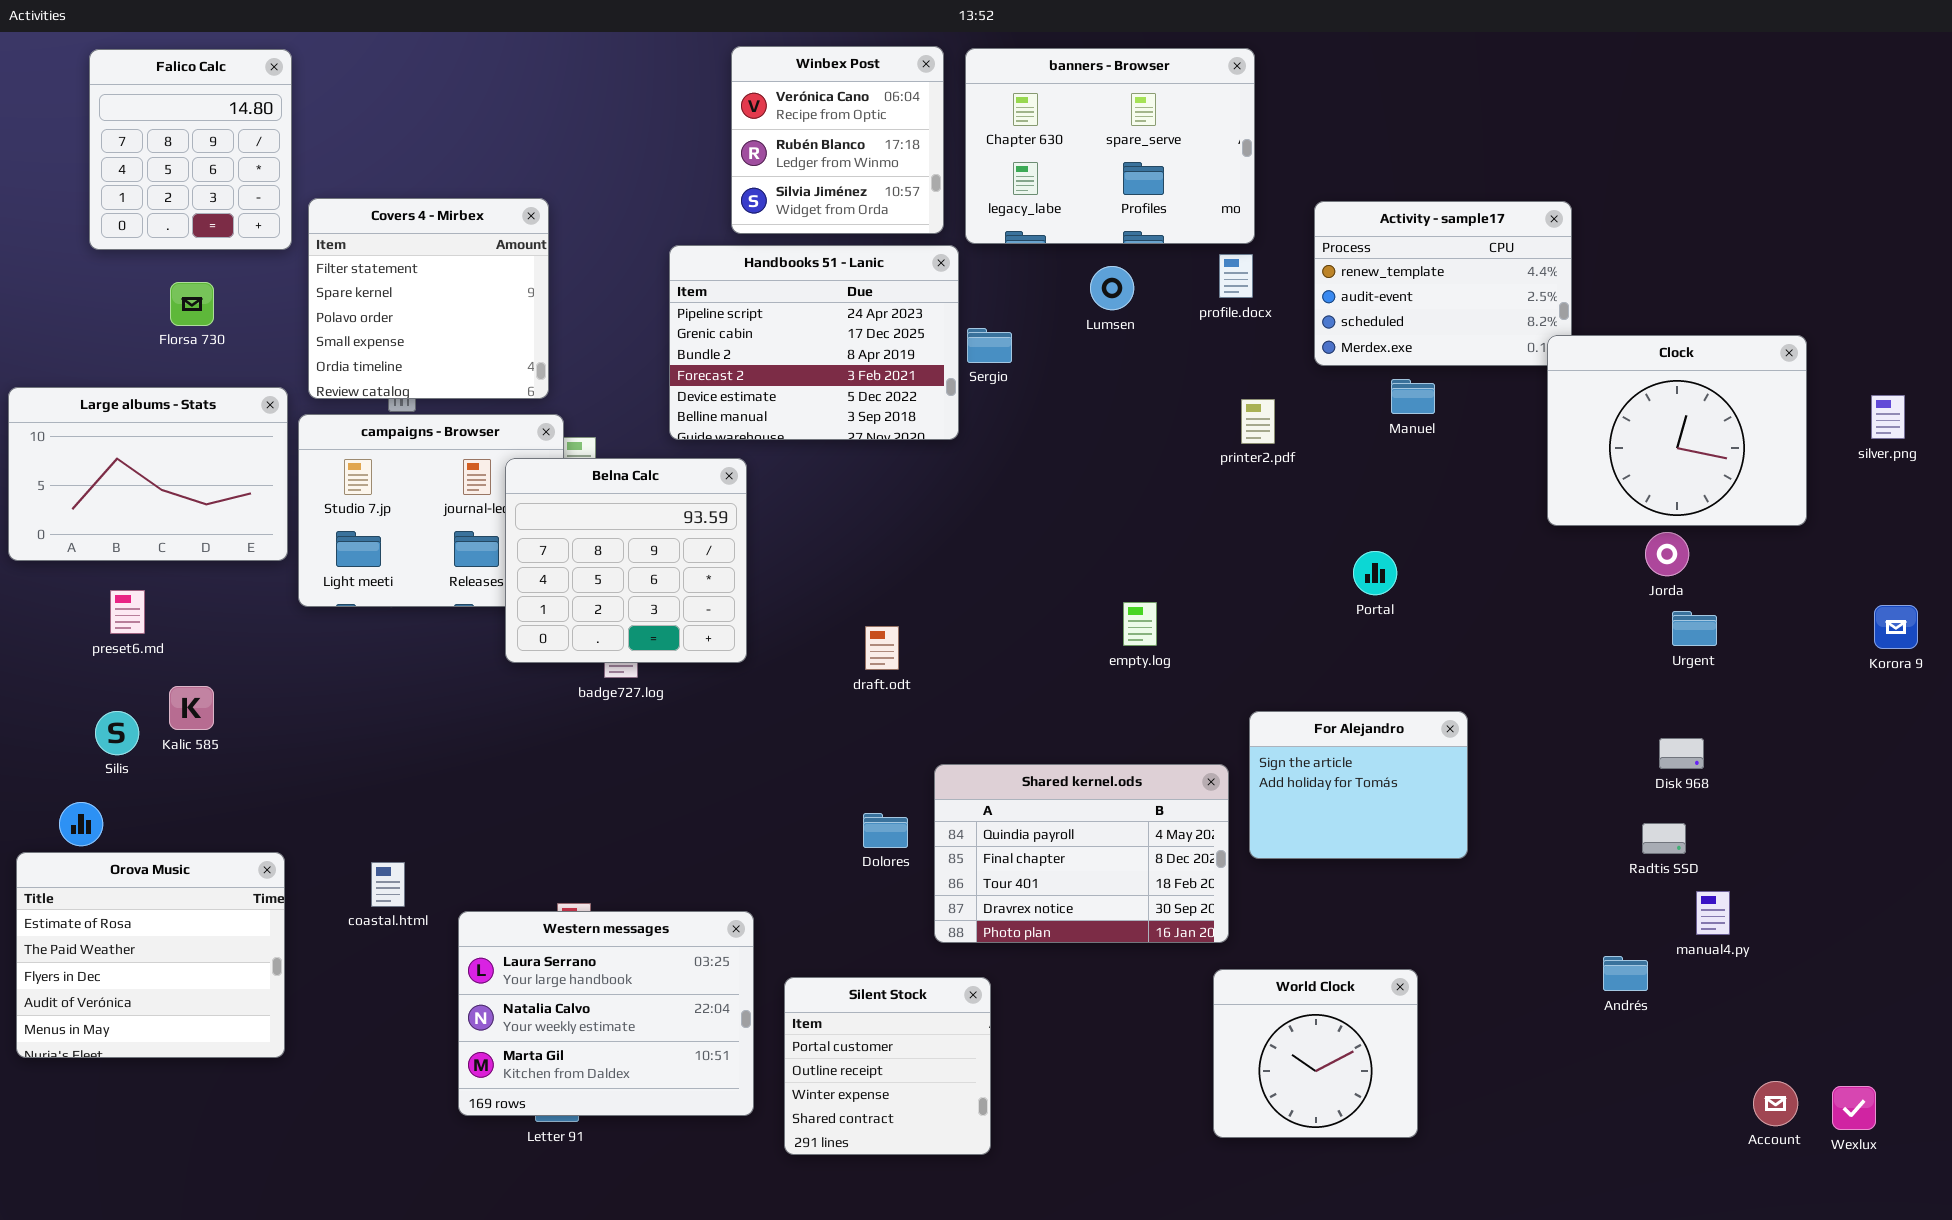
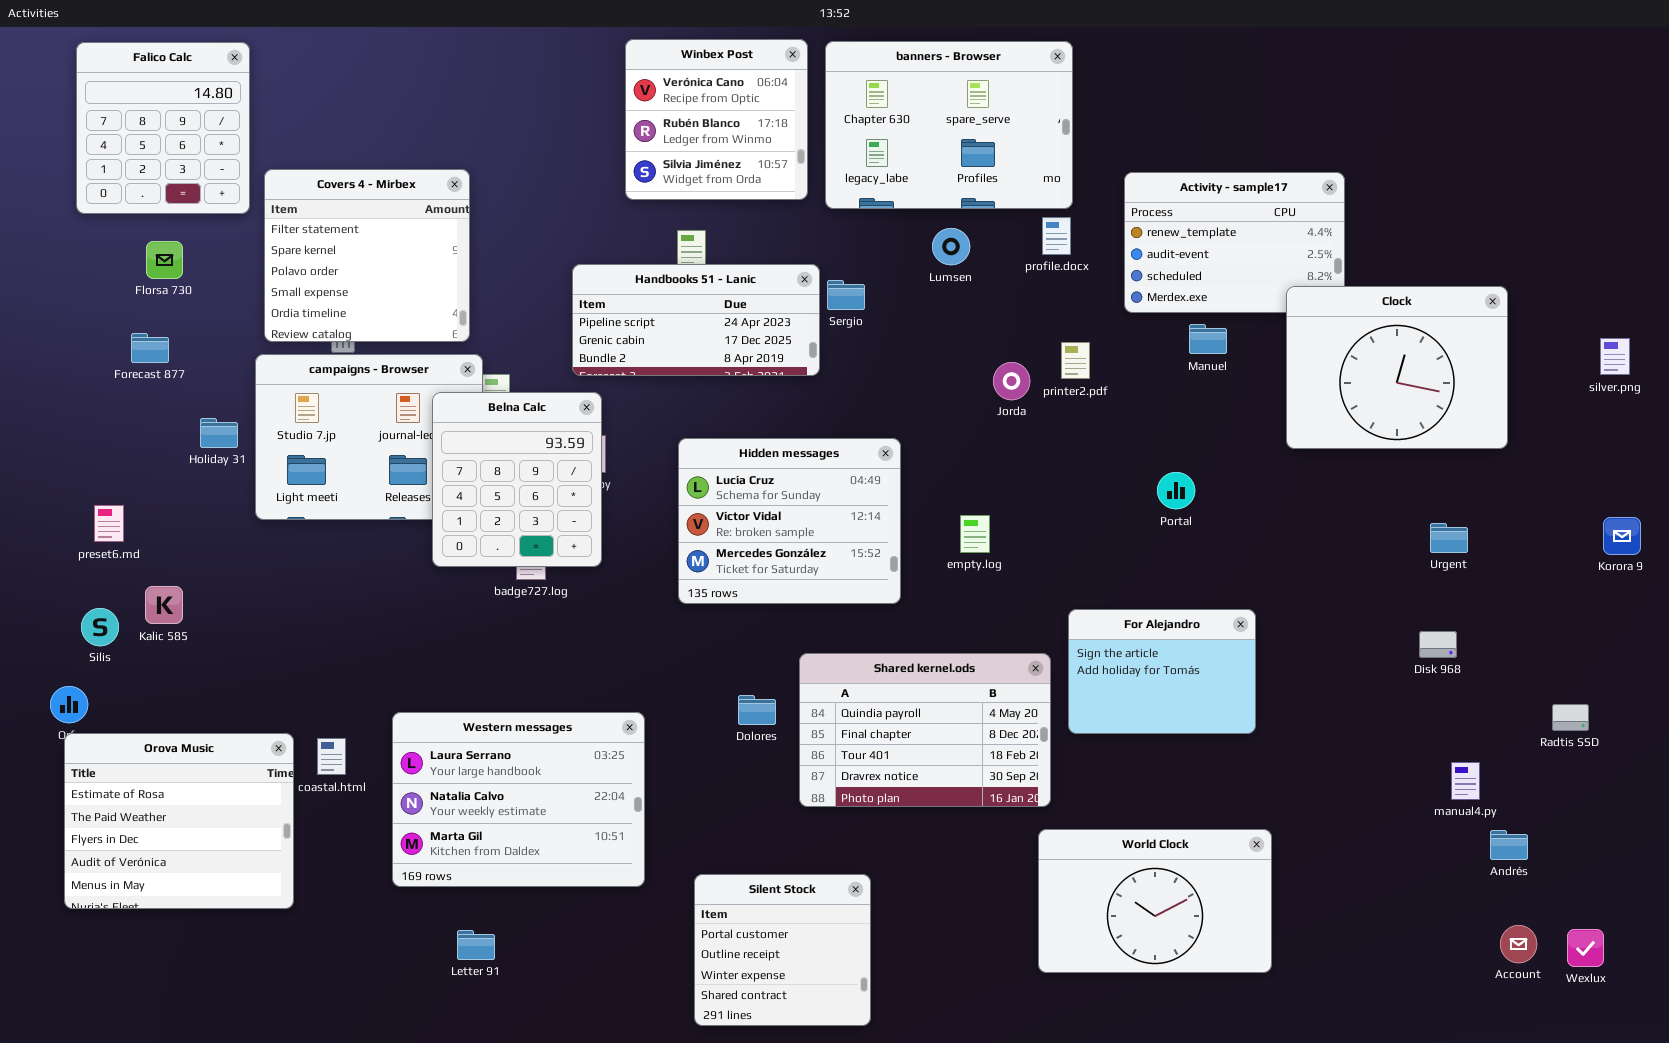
Handbooks 51 - Lanic: [669,245,959,440] -> [572,264,820,376], resized
Clock: [1547,335,1807,526] -> [1286,286,1508,449], moved
Large albums - Stats: [8,387,288,561] -> none, closed
Belna Calc: [505,458,747,663] -> [432,392,602,567], resized
Hidden messages: none -> [678,438,901,604], opened
Jorda: [1645,532,1689,576] -> [993,362,1030,400], moved
Radtis SSD: [1642,823,1686,854] -> [1552,704,1589,731], moved
Orova Music: [16,852,285,1058] -> [64,733,294,909], moved
Western messages: [458,911,754,1116] -> [392,712,645,887], moved
Andrés: [1603,956,1648,991] -> [1490,830,1528,860], moved
World Clock: [1213,969,1418,1138] -> [1038,829,1272,973], resized
Silent Stock: [784,977,991,1155] -> [694,874,871,1026], moved

